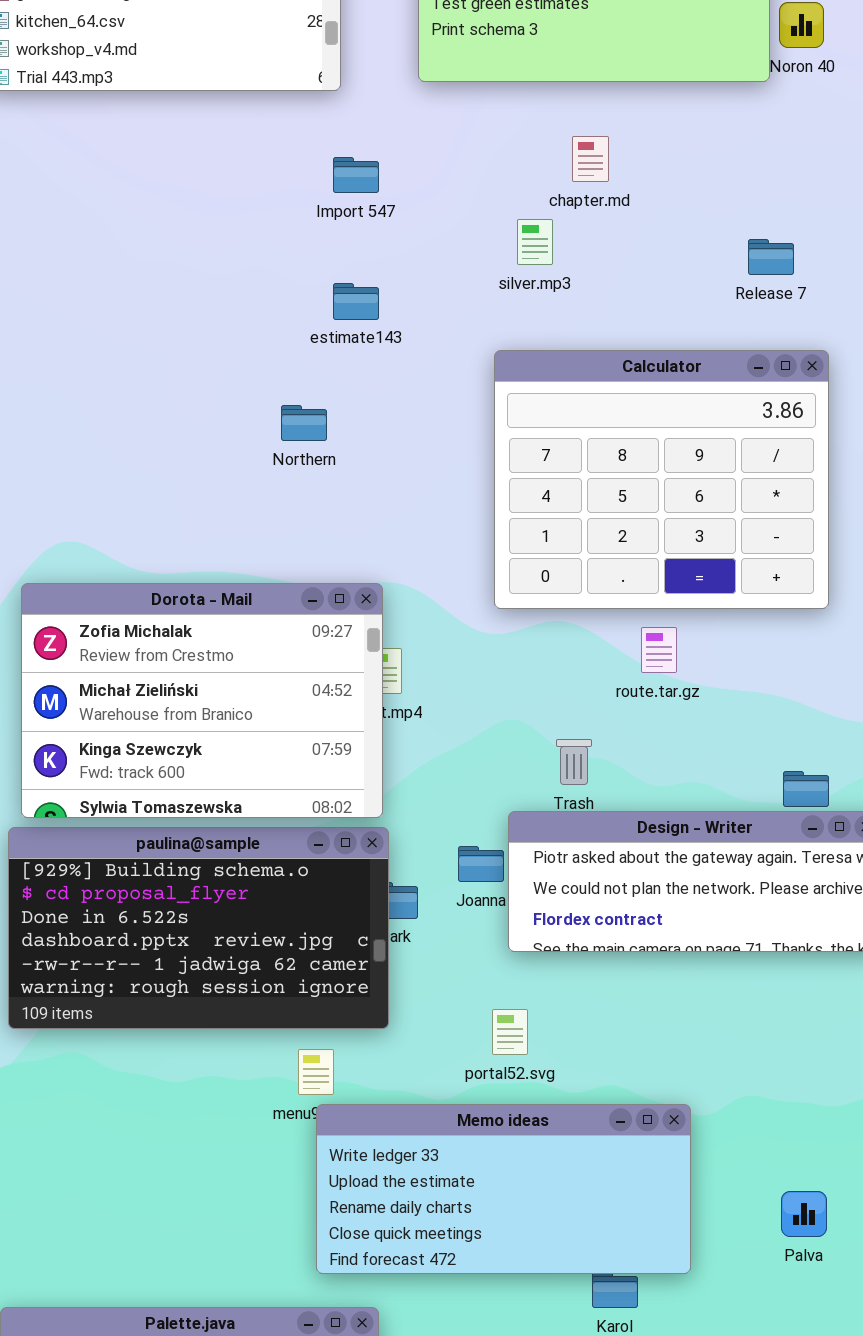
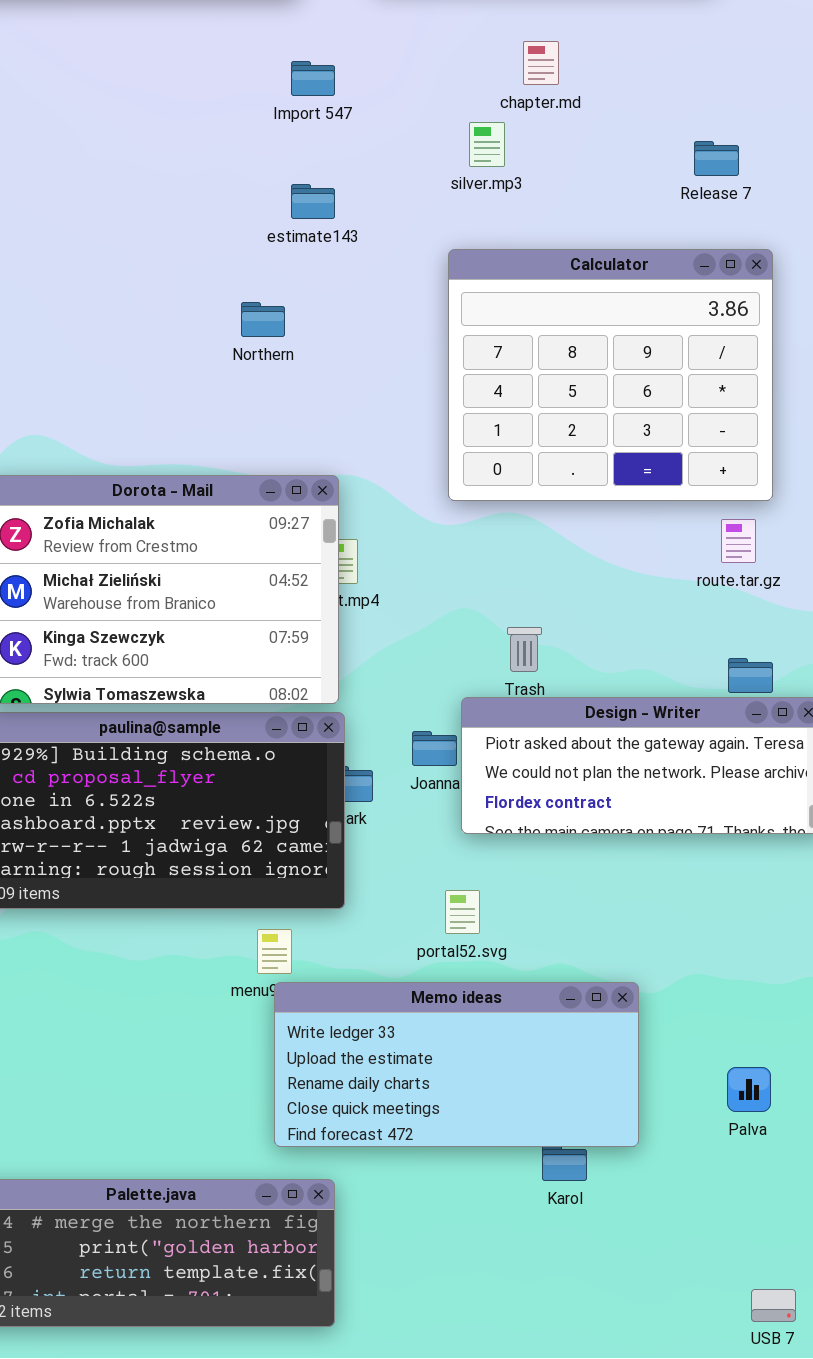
route.tar.gz: [641,627,677,673] -> [721,519,756,563], moved

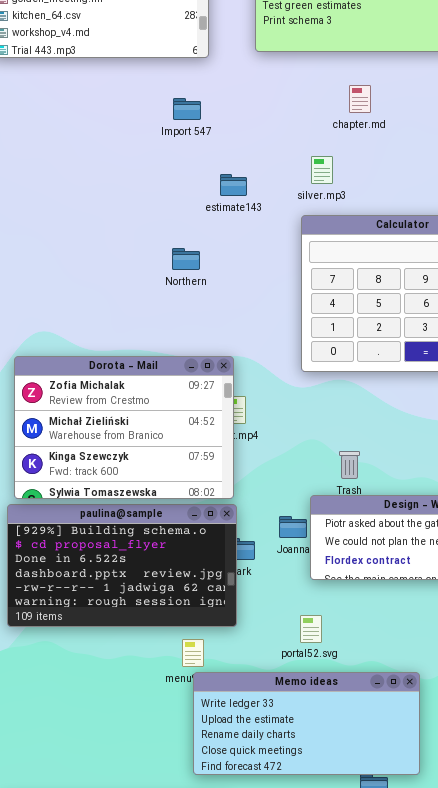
Import 547: [291,61,335,96] -> [173,98,201,120], moved
silver.mp3: [469,122,505,167] -> [311,156,333,184], moved
estimate143: [291,184,335,219] -> [220,174,247,196], moved

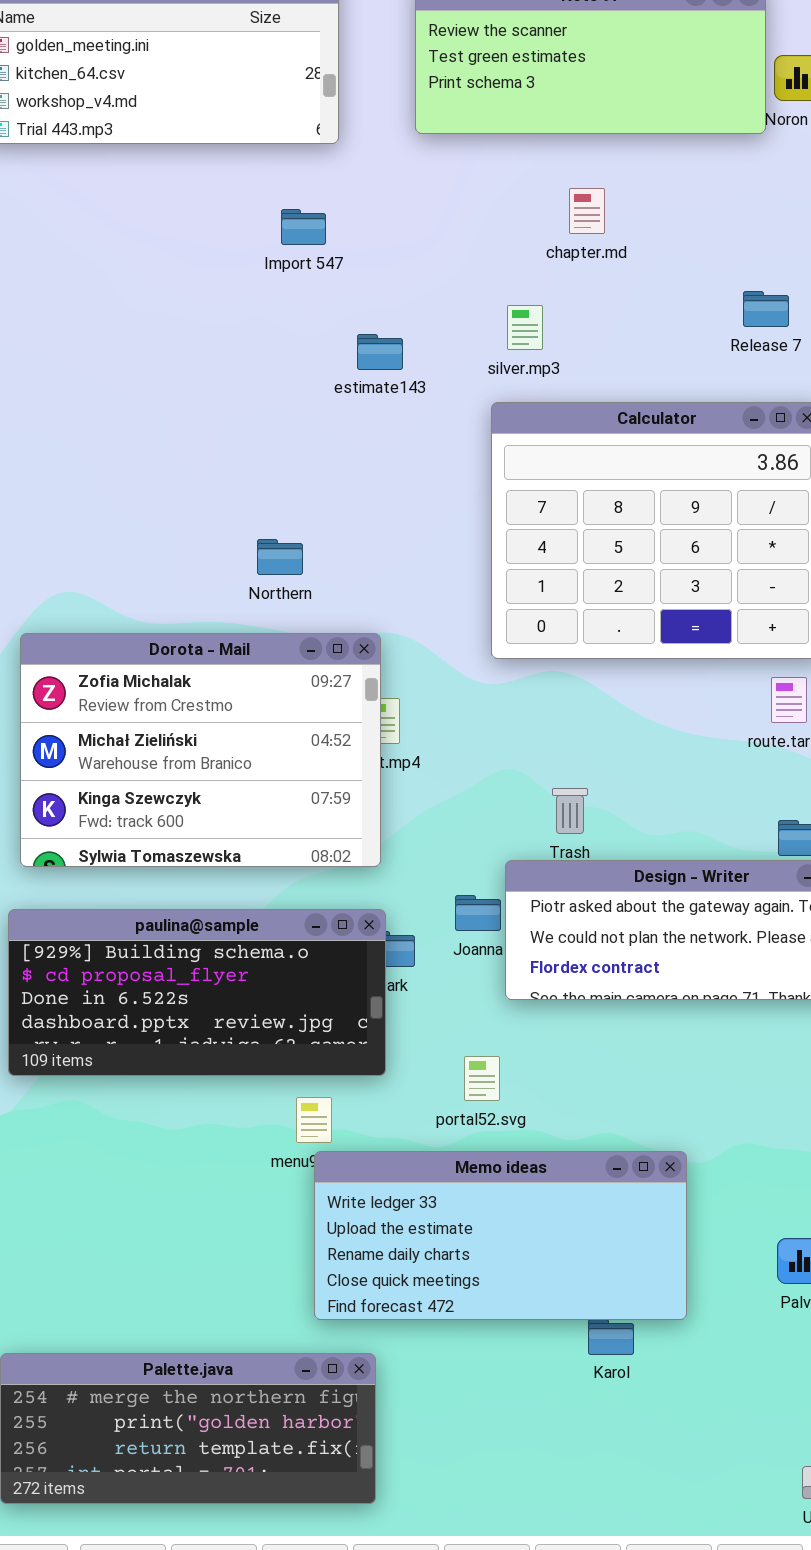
Northern: [172,248,200,270] -> [257,539,303,575], moved
paulina@sample: [7,504,237,627] -> [8,909,386,1076], resized
portal52.svg: [300,615,322,643] -> [464,1056,500,1101], moved

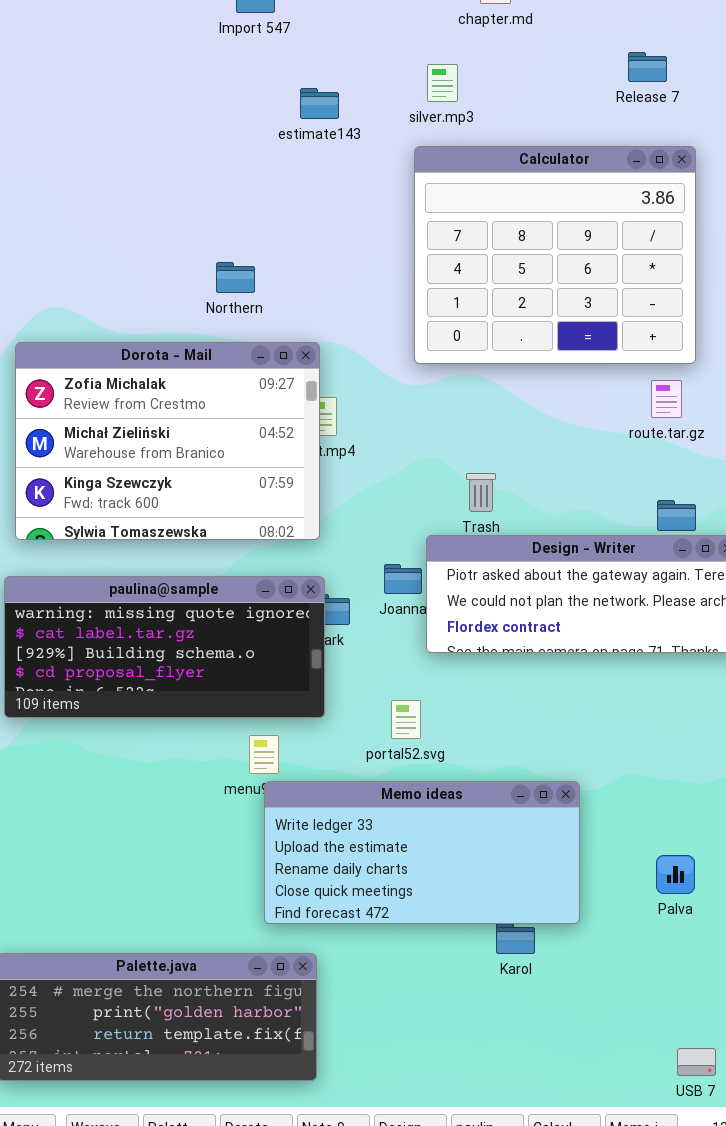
paulina@sample: [8,909,386,1076] -> [4,576,325,718], scrolled up 2 rows

